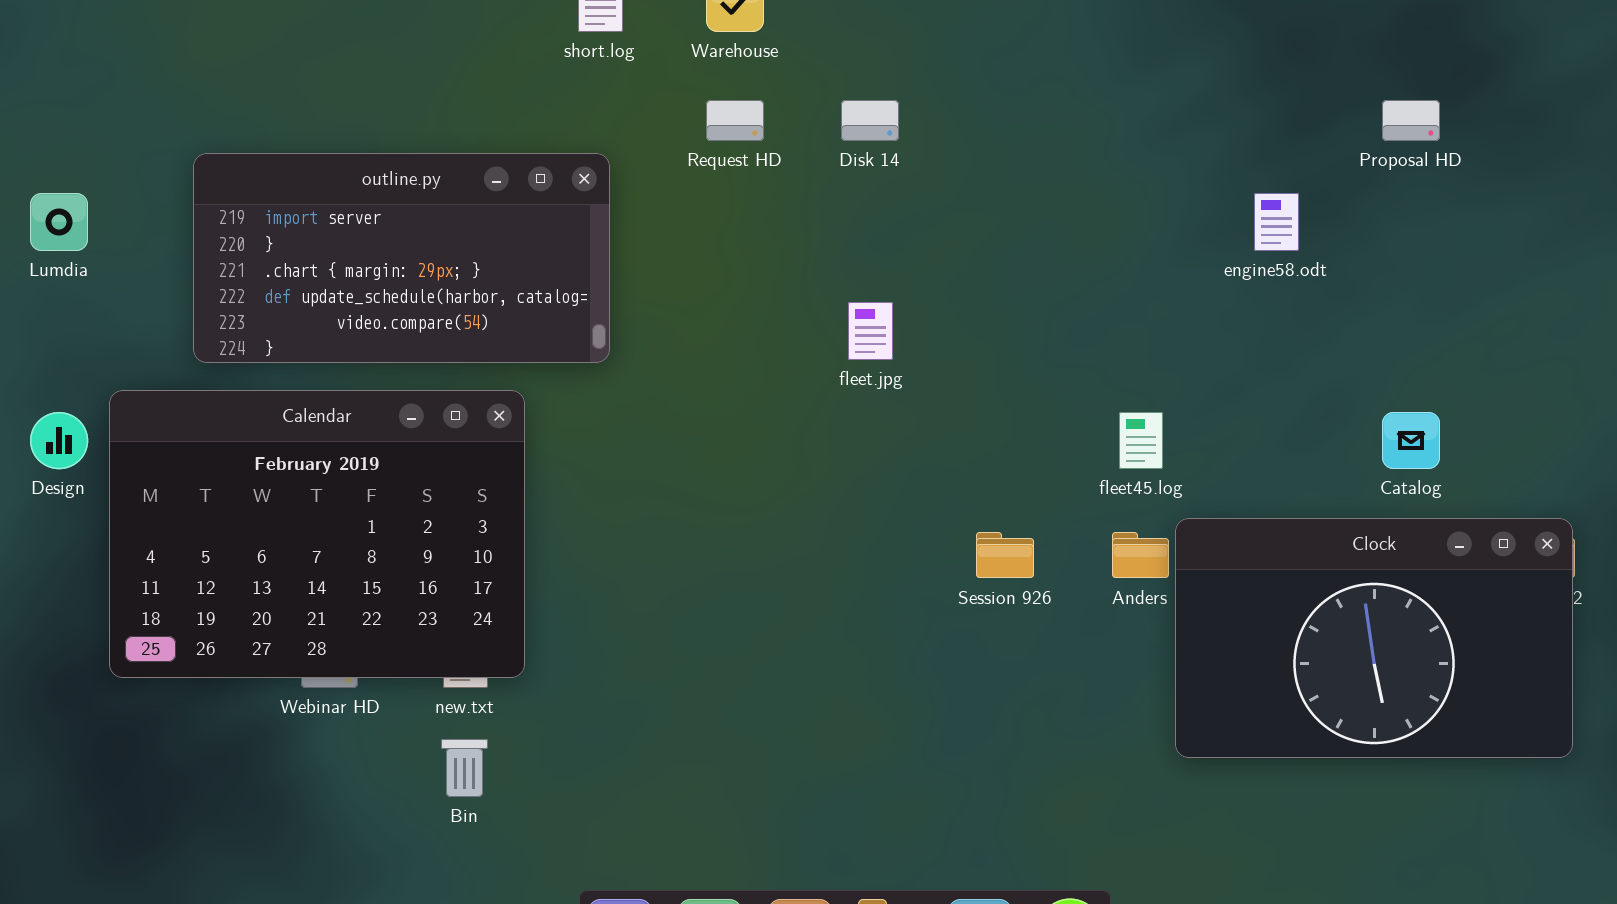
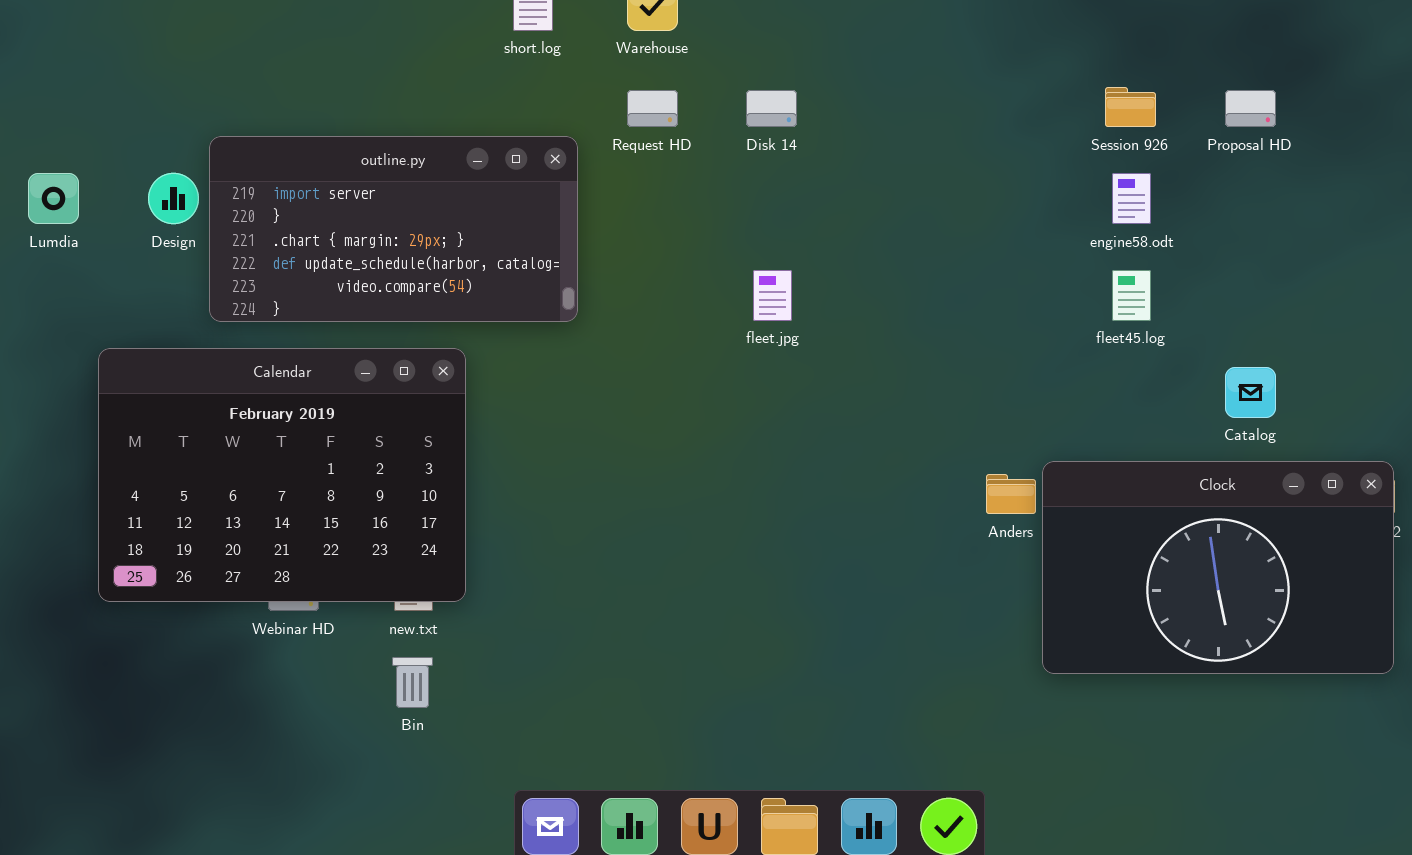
outline.py: [193,153,610,363] -> [209,136,578,322], moved
Design: [30,412,88,469] -> [148,173,199,224], moved
fleet45.log: [1119,412,1163,469] -> [1112,270,1151,321], moved
Session 926: [976,532,1034,578] -> [1105,87,1156,127], moved

